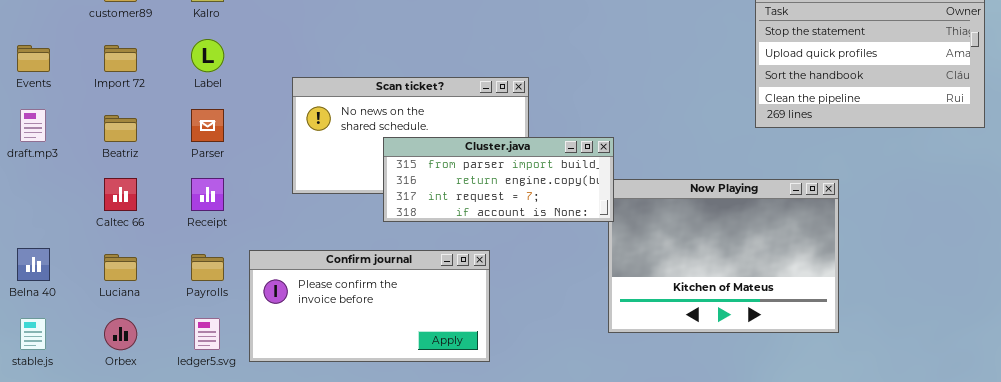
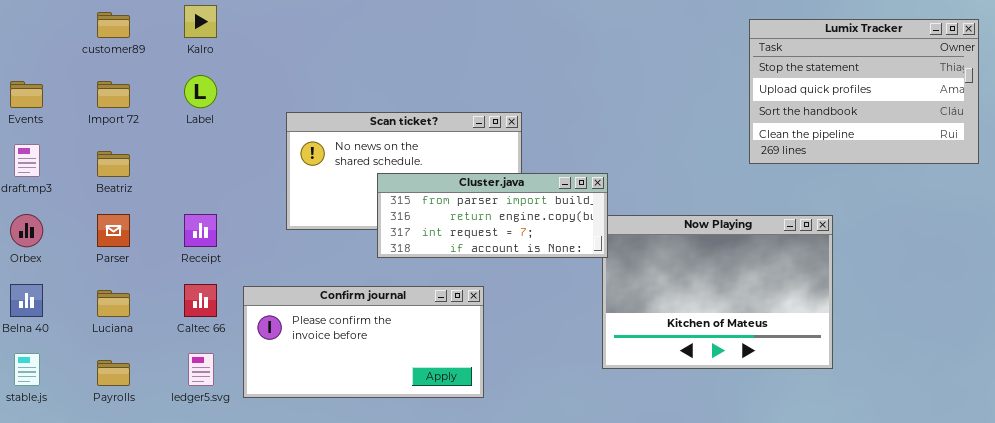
Parser: [191,109,224,142] -> [97,214,130,247], moved
Caltec 66: [104,178,137,211] -> [184,284,217,317], moved
Payrolls: [191,254,224,281] -> [97,360,130,386], moved
Orbex: [104,318,137,350] -> [10,214,43,247], moved

